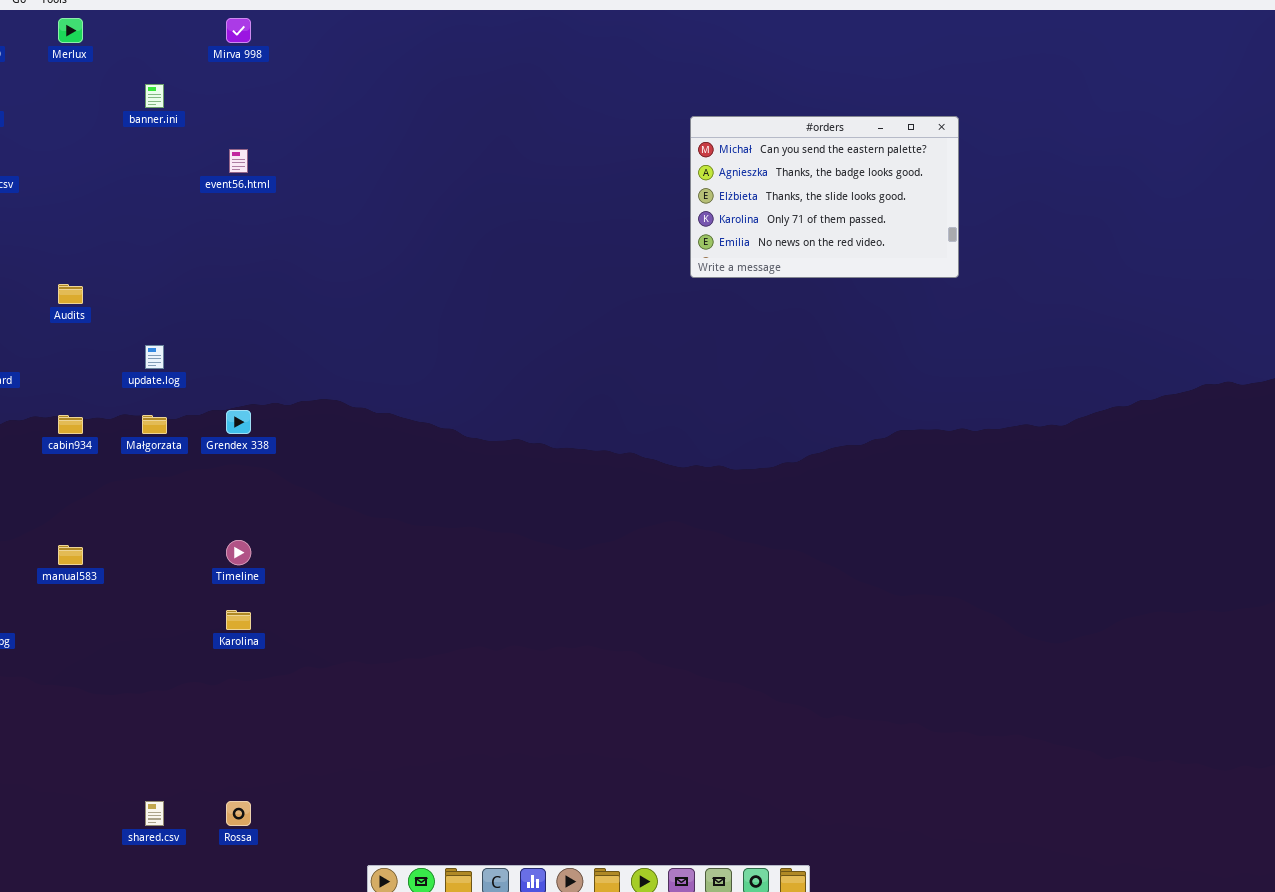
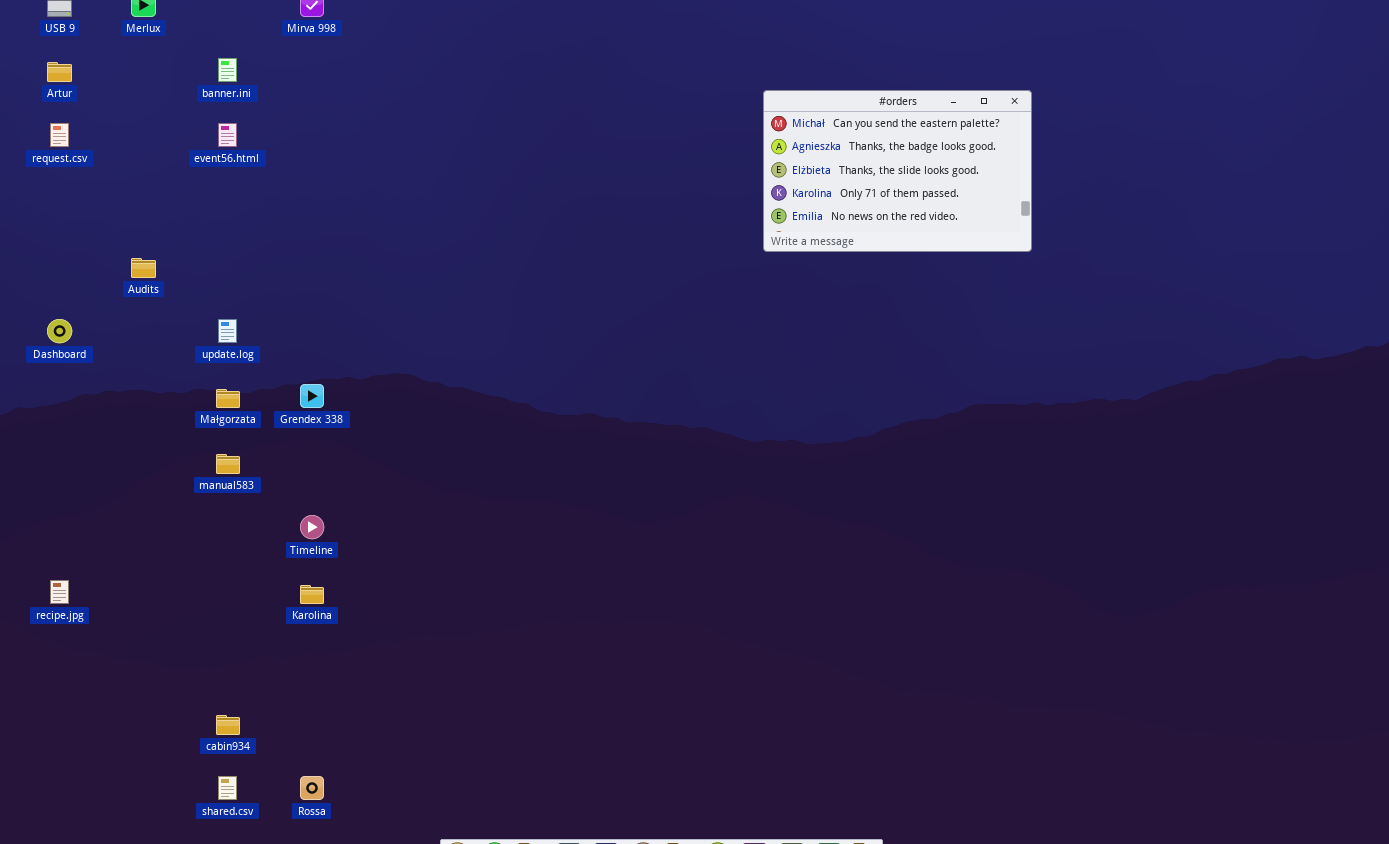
event56.html: [229,149,248,173] -> [218,123,237,147], moved
cabin934: [58,415,83,434] -> [216,715,240,735], moved
manual583: [58,545,83,565] -> [216,454,240,474], moved

